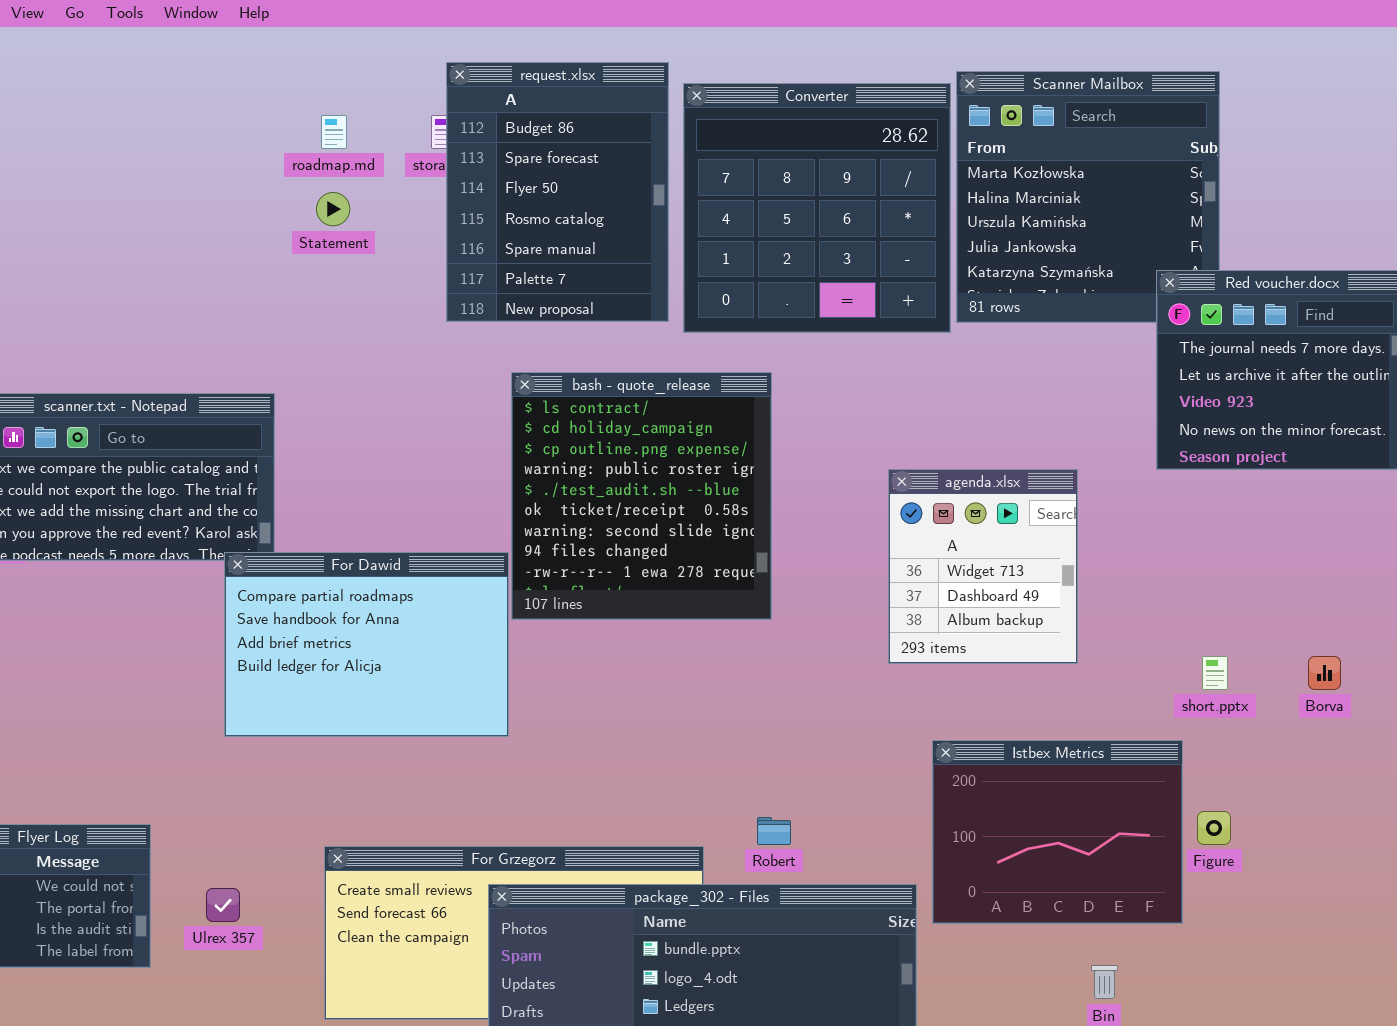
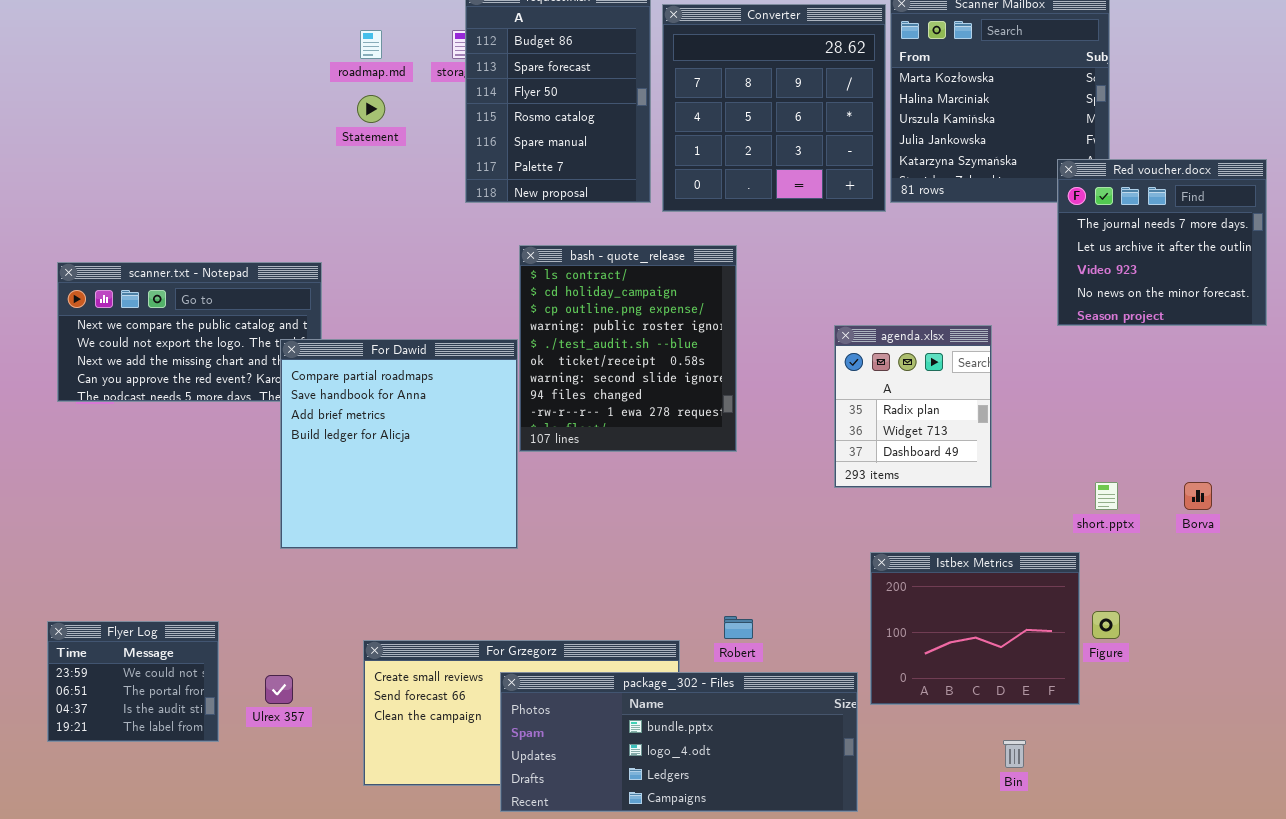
agenda.xlsx: [888,469,1078,664] -> [834,325,992,488], scrolled up 1 row
For Dawid: [224,552,509,737] -> [280,339,518,549], resized

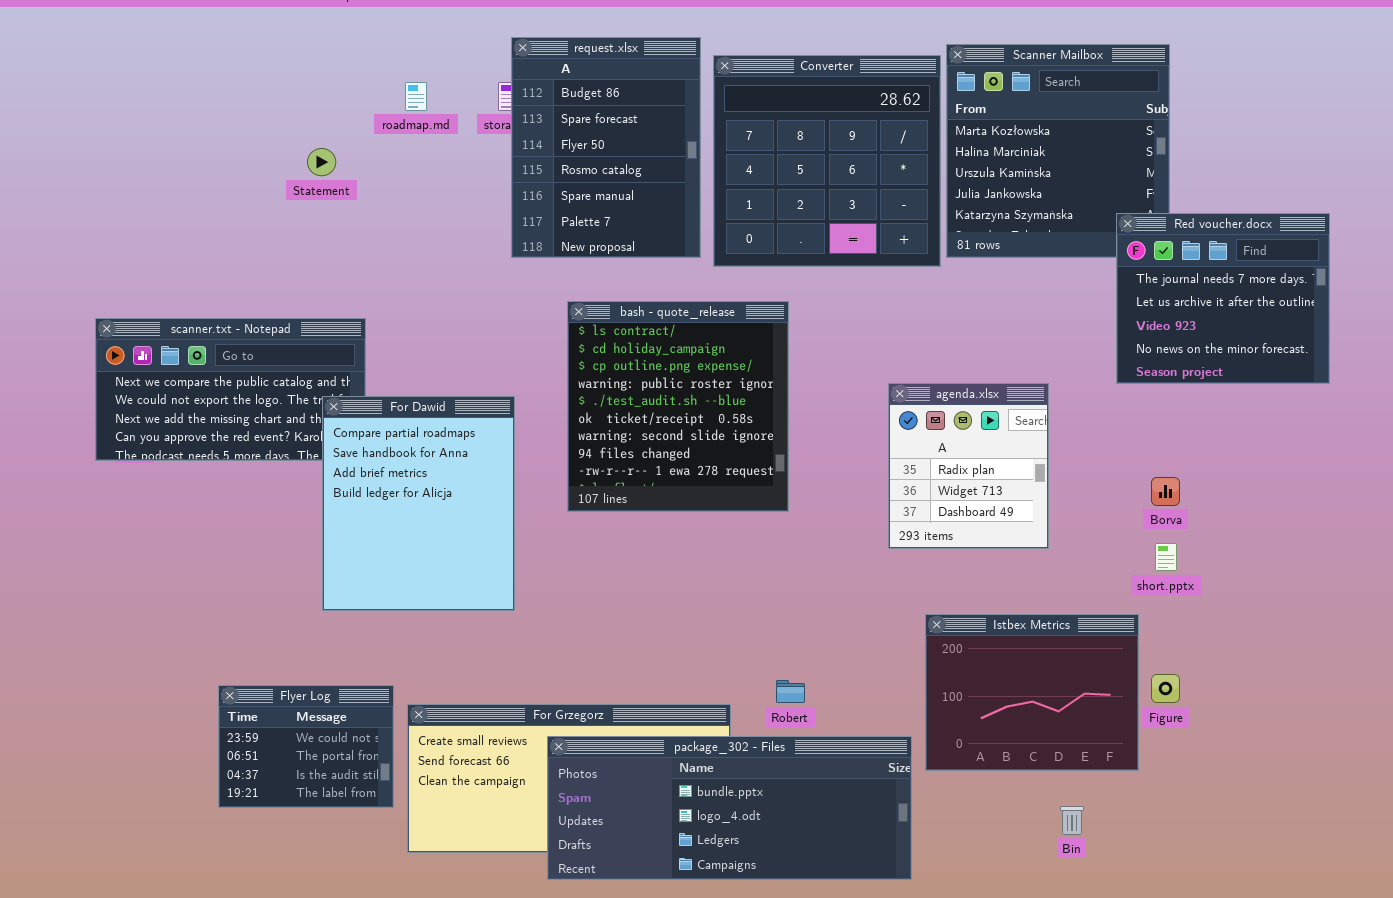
Statement: [357,95,385,123] -> [307,148,336,176], moved
For Dawid: [280,339,518,549] -> [322,396,515,611], resized
Borva: [1184,482,1212,510] -> [1151,477,1180,506], moved
Flyer Log: [47,621,219,742] -> [218,685,394,808], moved

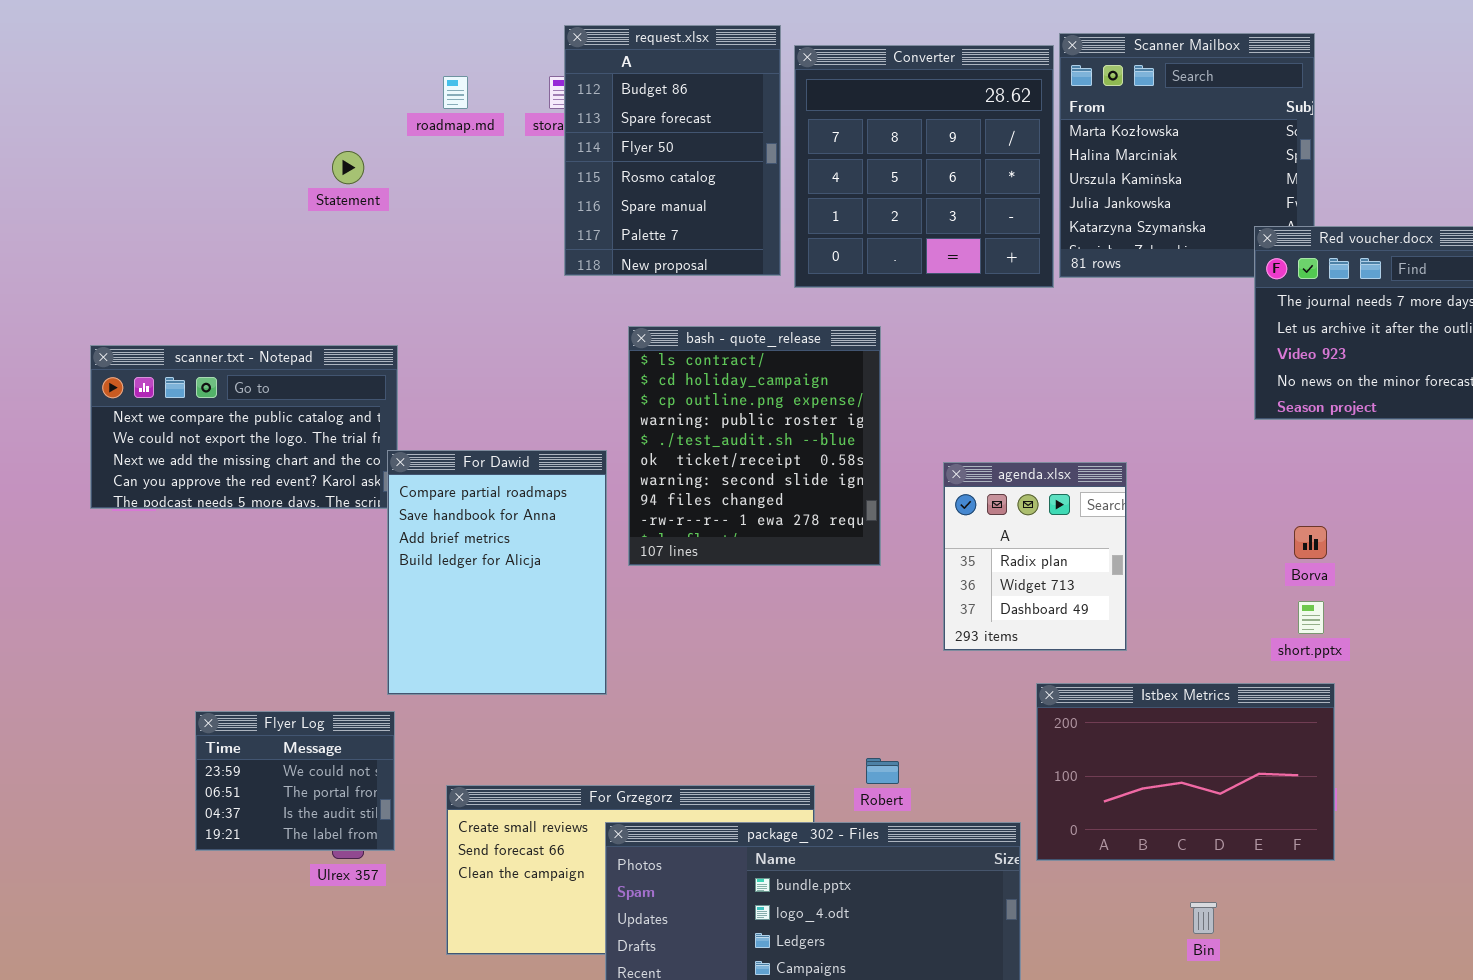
agenda.xlsx: [888,383,1049,549] -> [943,462,1127,651], moved
For Dawid: [322,396,515,611] -> [387,450,607,695], moved
Istbex Metrics: [925,614,1139,771] -> [1036,683,1335,861], resized
Flyer Log: [218,685,394,808] -> [195,711,395,851], moved

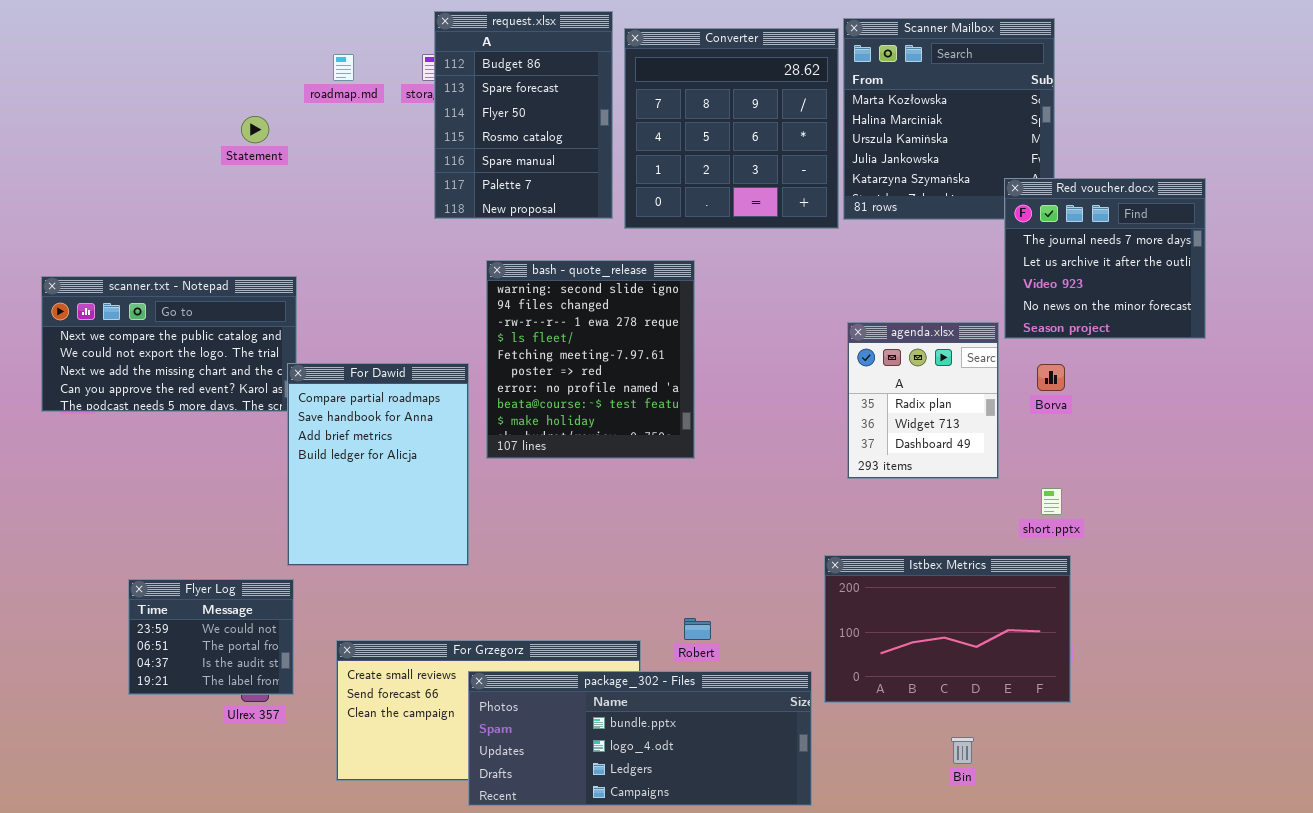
bash - quote_release: [628,326,881,566] -> [486,260,695,459], scrolled down 6 rows
agenda.xlsx: [943,462,1127,651] -> [847,322,999,479], moved
Borva: [1294,526,1327,559] -> [1037,364,1065,391], moved

